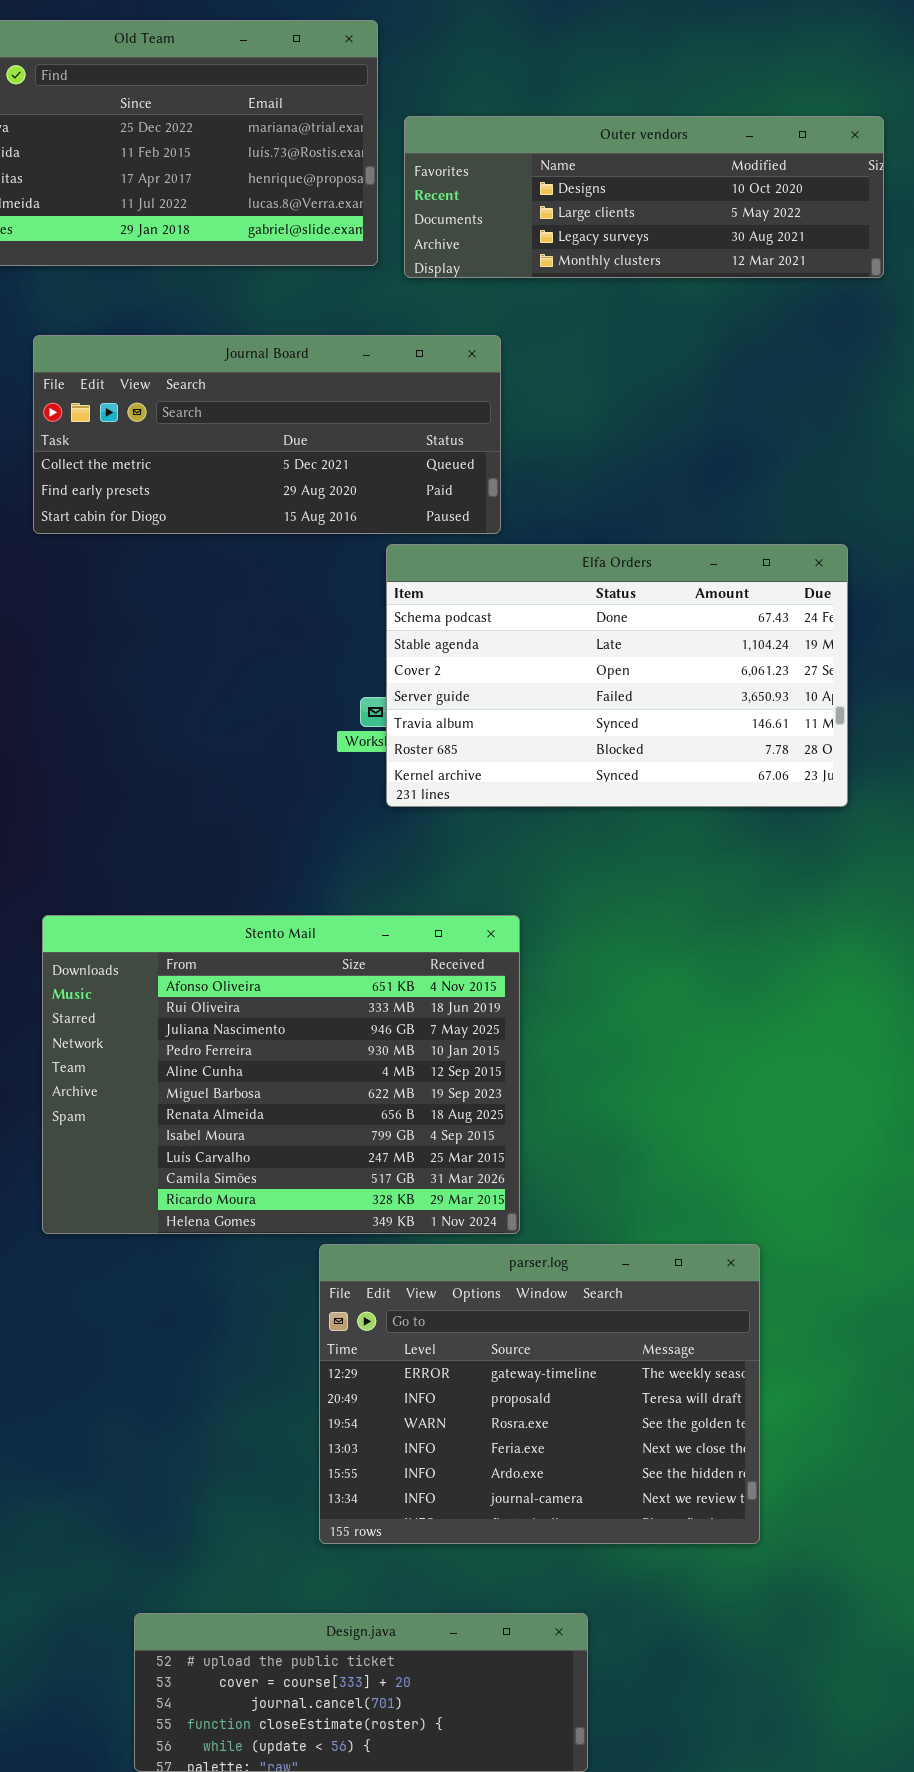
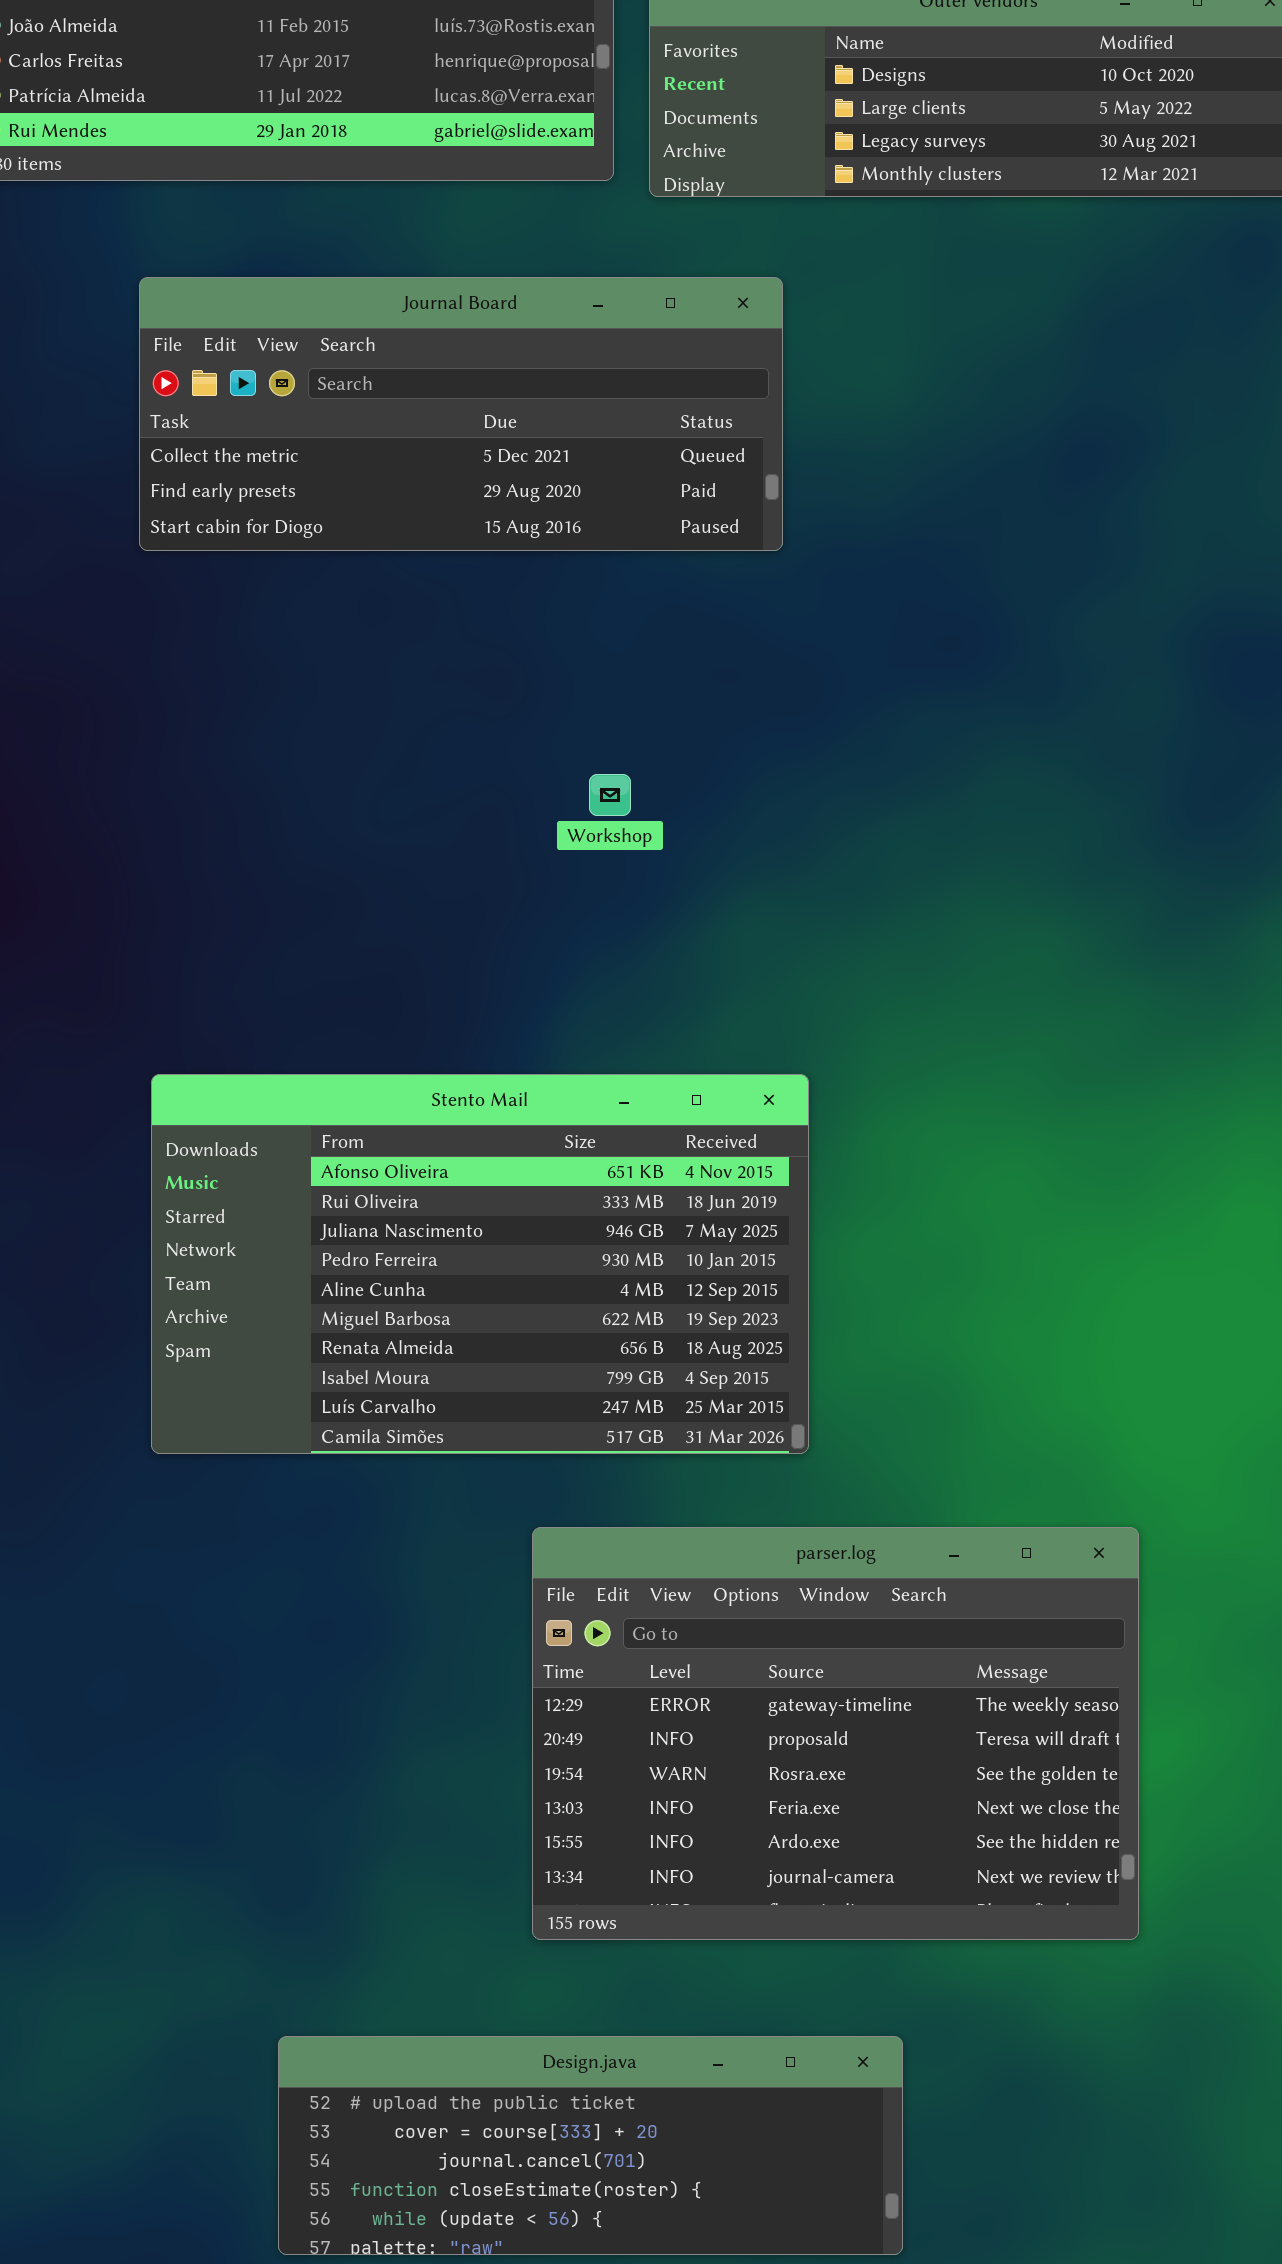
Elfa Orders: [386,544,848,807] -> none, closed
Stento Mail: [42,915,520,1234] -> [151,1074,809,1454], resized

